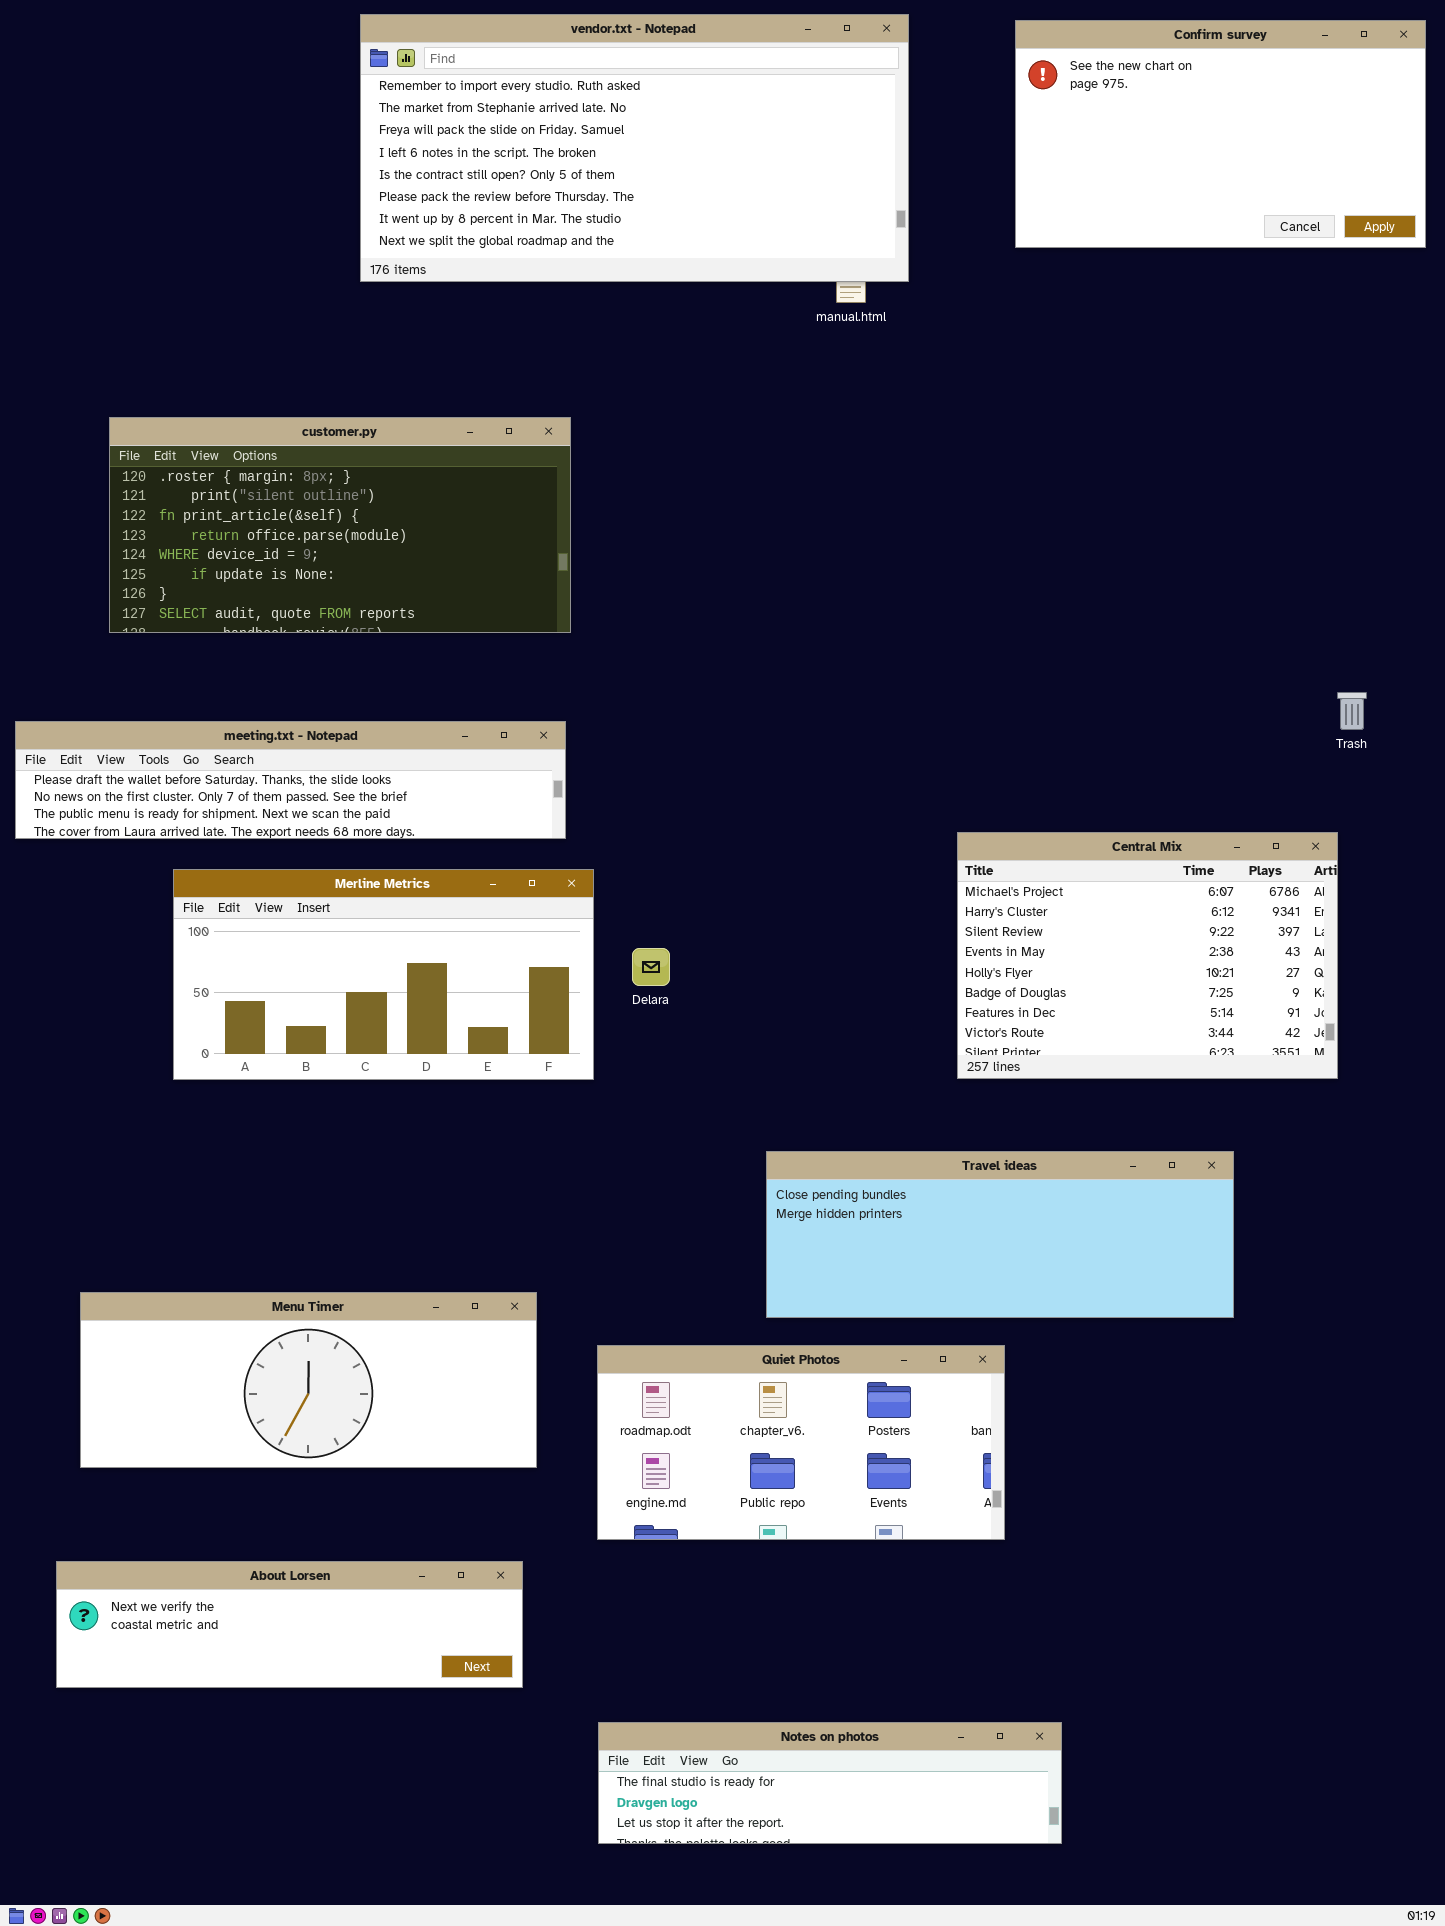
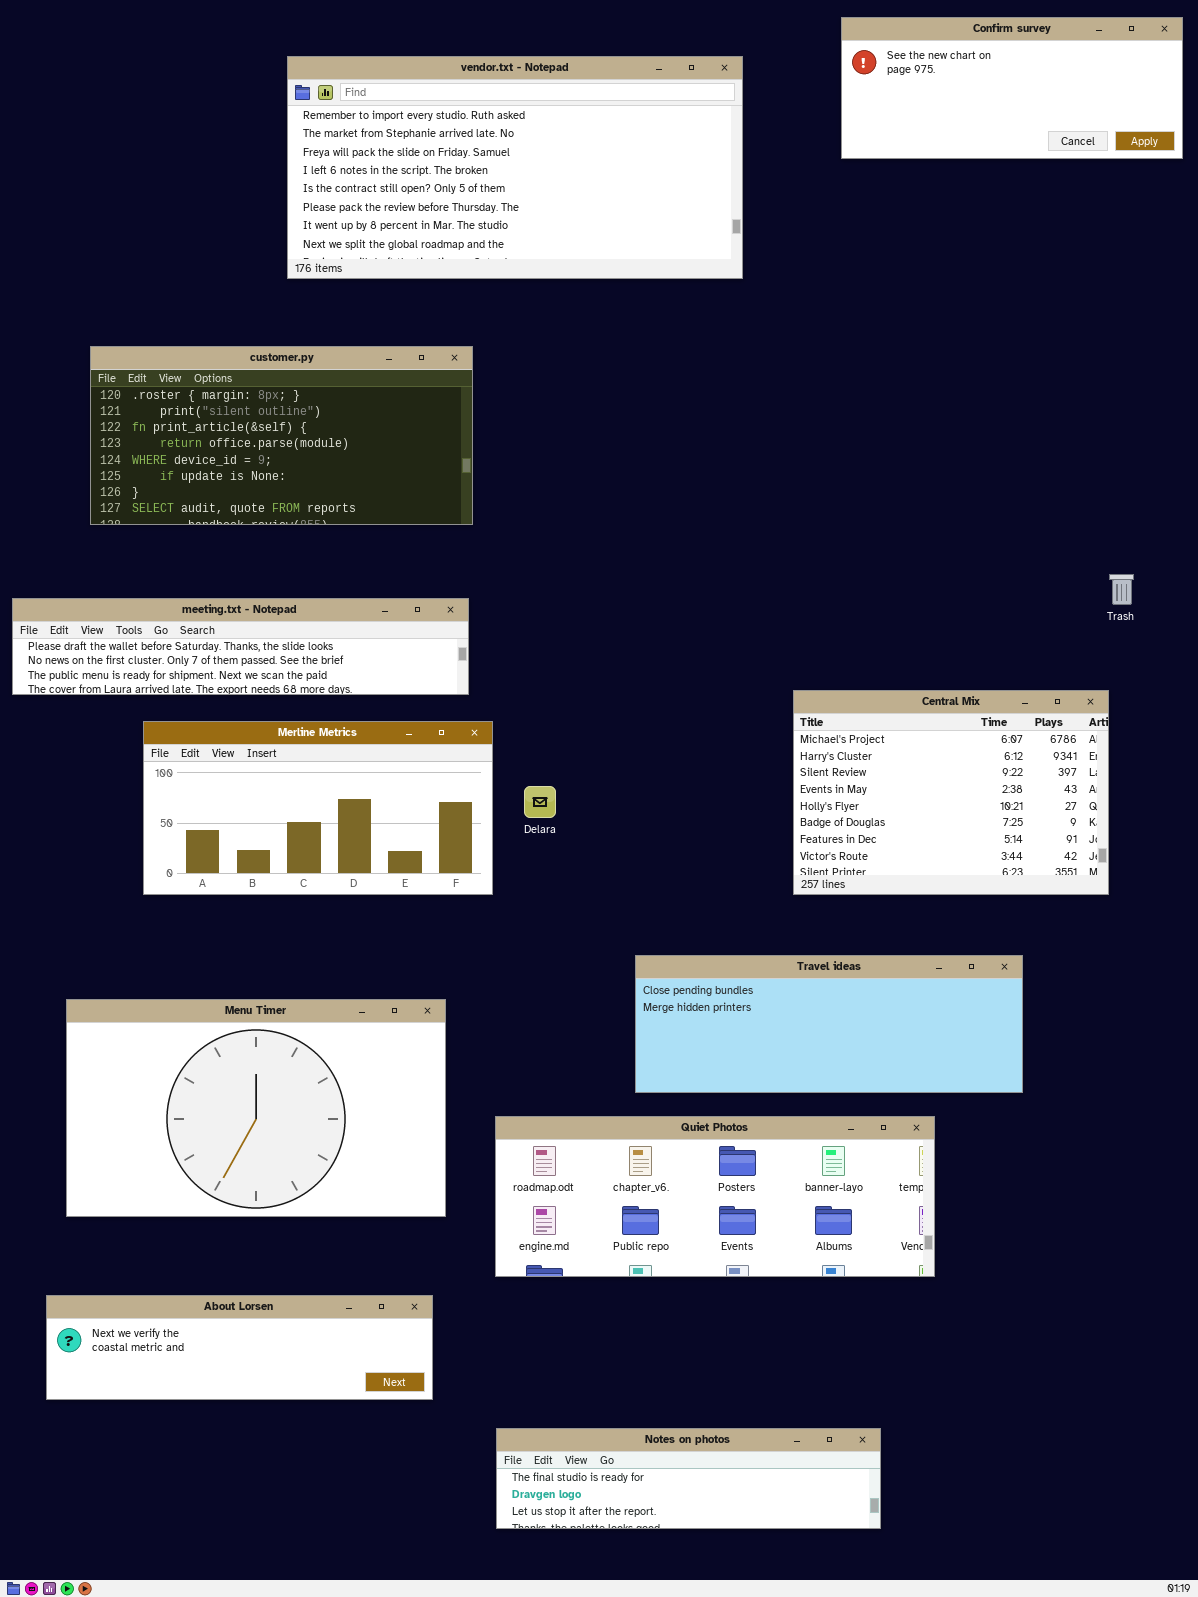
vendor.txt - Notepad: [360,14,909,282] -> [287,56,743,279], moved
Confirm survey: [1015,20,1426,248] -> [841,17,1183,159], resized
Menu Timer: [80,1292,537,1468] -> [66,999,446,1217], resized
Quiet Photos: [597,1345,1005,1540] -> [495,1116,935,1277], resized

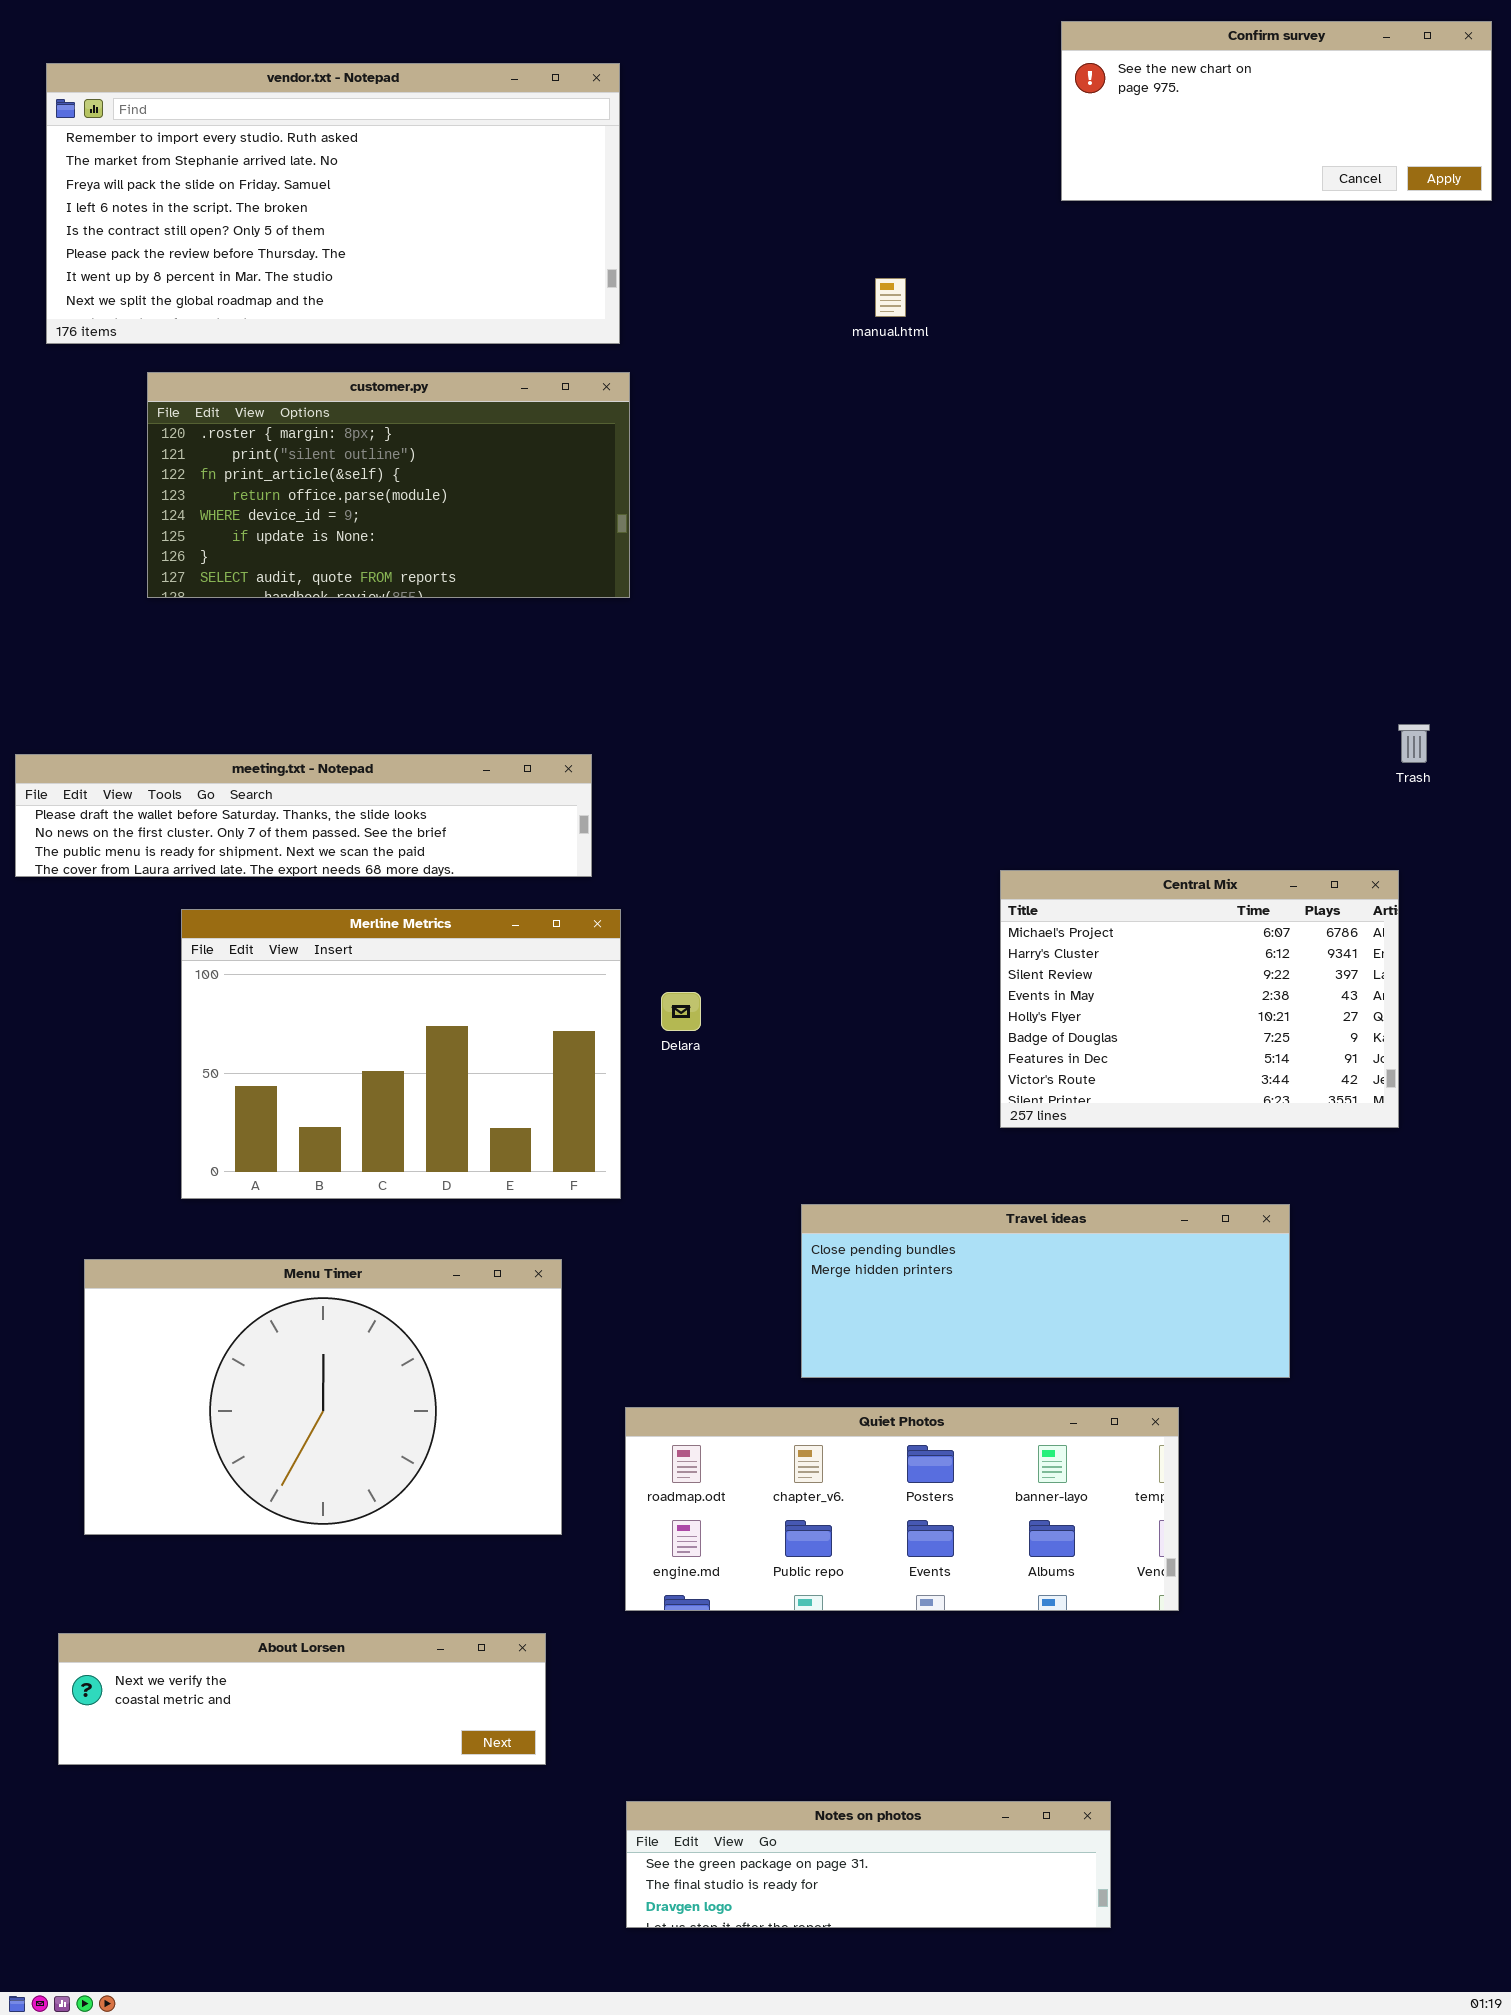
vendor.txt - Notepad: [287,56,743,279] -> [46,63,620,344], moved
customer.py: [90,346,473,525] -> [147,372,630,598], moved
Merline Metrics: [143,721,493,895] -> [181,909,621,1199], resized
Notes on photos: [496,1428,881,1529] -> [626,1801,1111,1928], scrolled up 1 row

